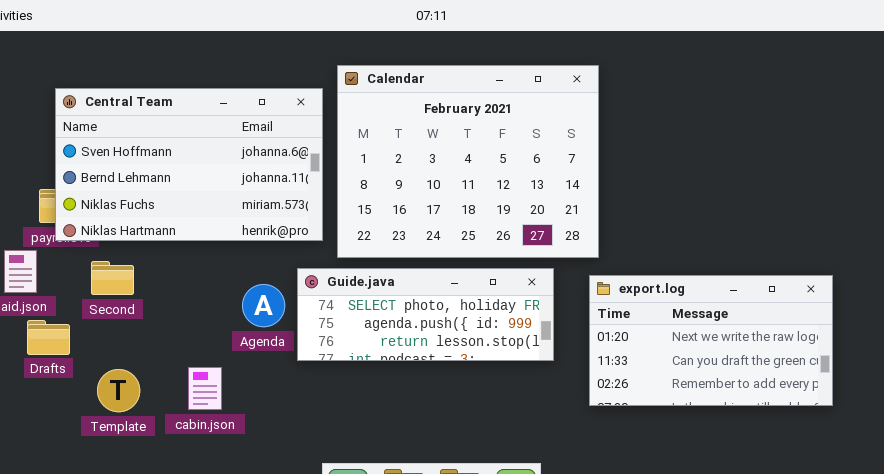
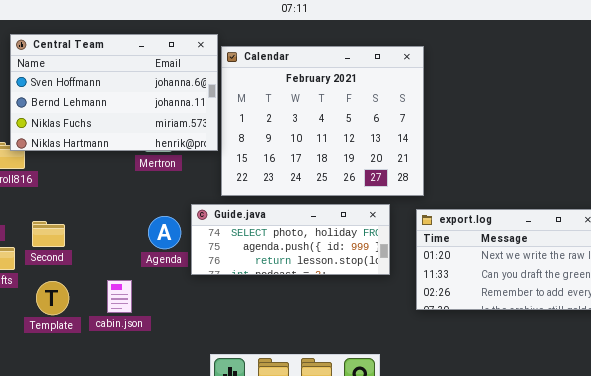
Central Team: [55,88,323,241] -> [10,34,218,151], moved
Second: [91,261,134,295] -> [32,221,65,247], moved

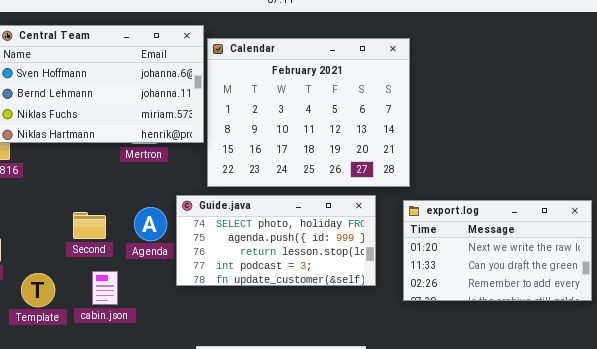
Guide.java: [191,204,390,275] -> [176,195,376,286], resized
Second: [32,221,65,247] -> [73,212,106,239], moved

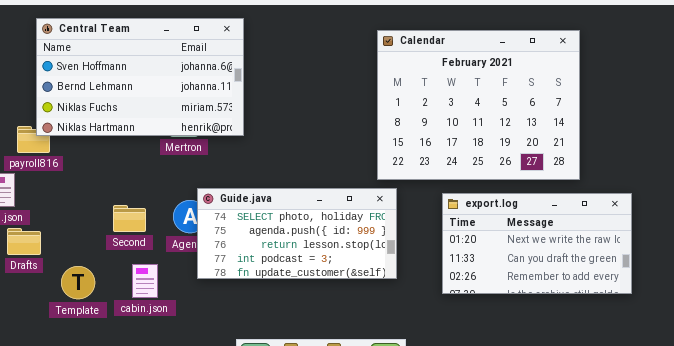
Calendar: [207,38,410,187] -> [377,30,580,180], moved
Guide.java: [176,195,376,286] -> [197,188,397,279], moved

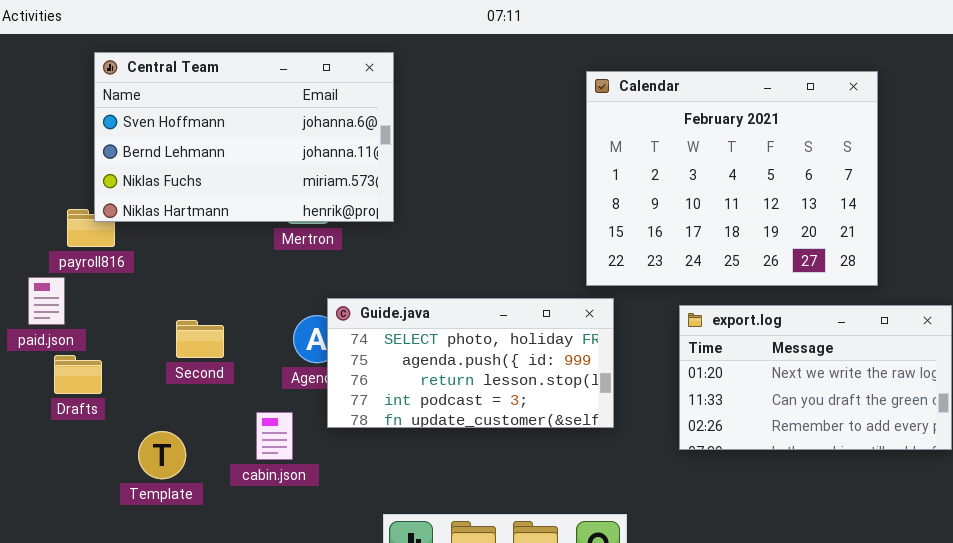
Second: [113,205,146,232] -> [176,320,224,358], moved
cabin.json: [132,264,158,298] -> [256,412,293,460], moved
Template: [61,266,95,299] -> [138,431,186,479], moved

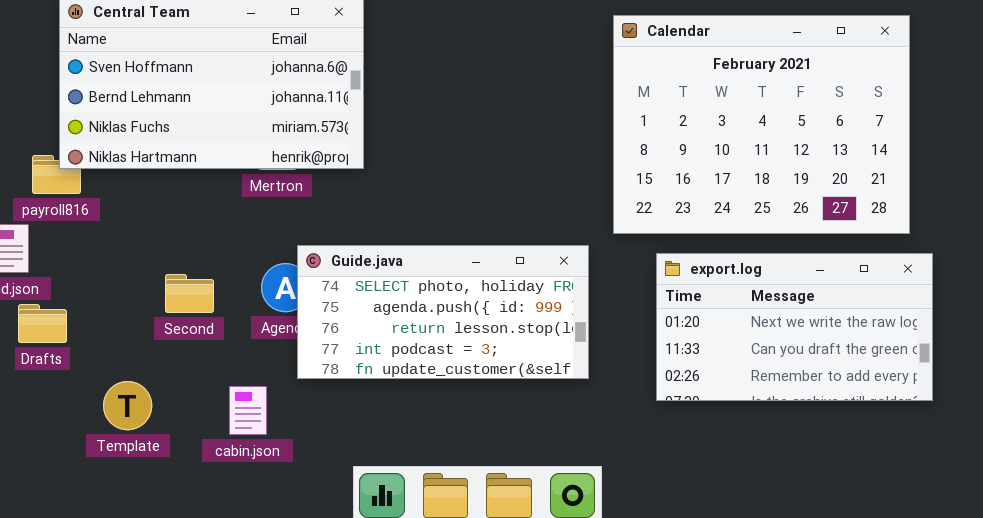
Calendar: [586,71,878,286] -> [613,15,910,234], moved
Second: [176,320,224,358] -> [165,274,214,313], moved
cabin.json: [256,412,293,460] -> [229,386,267,435], moved

